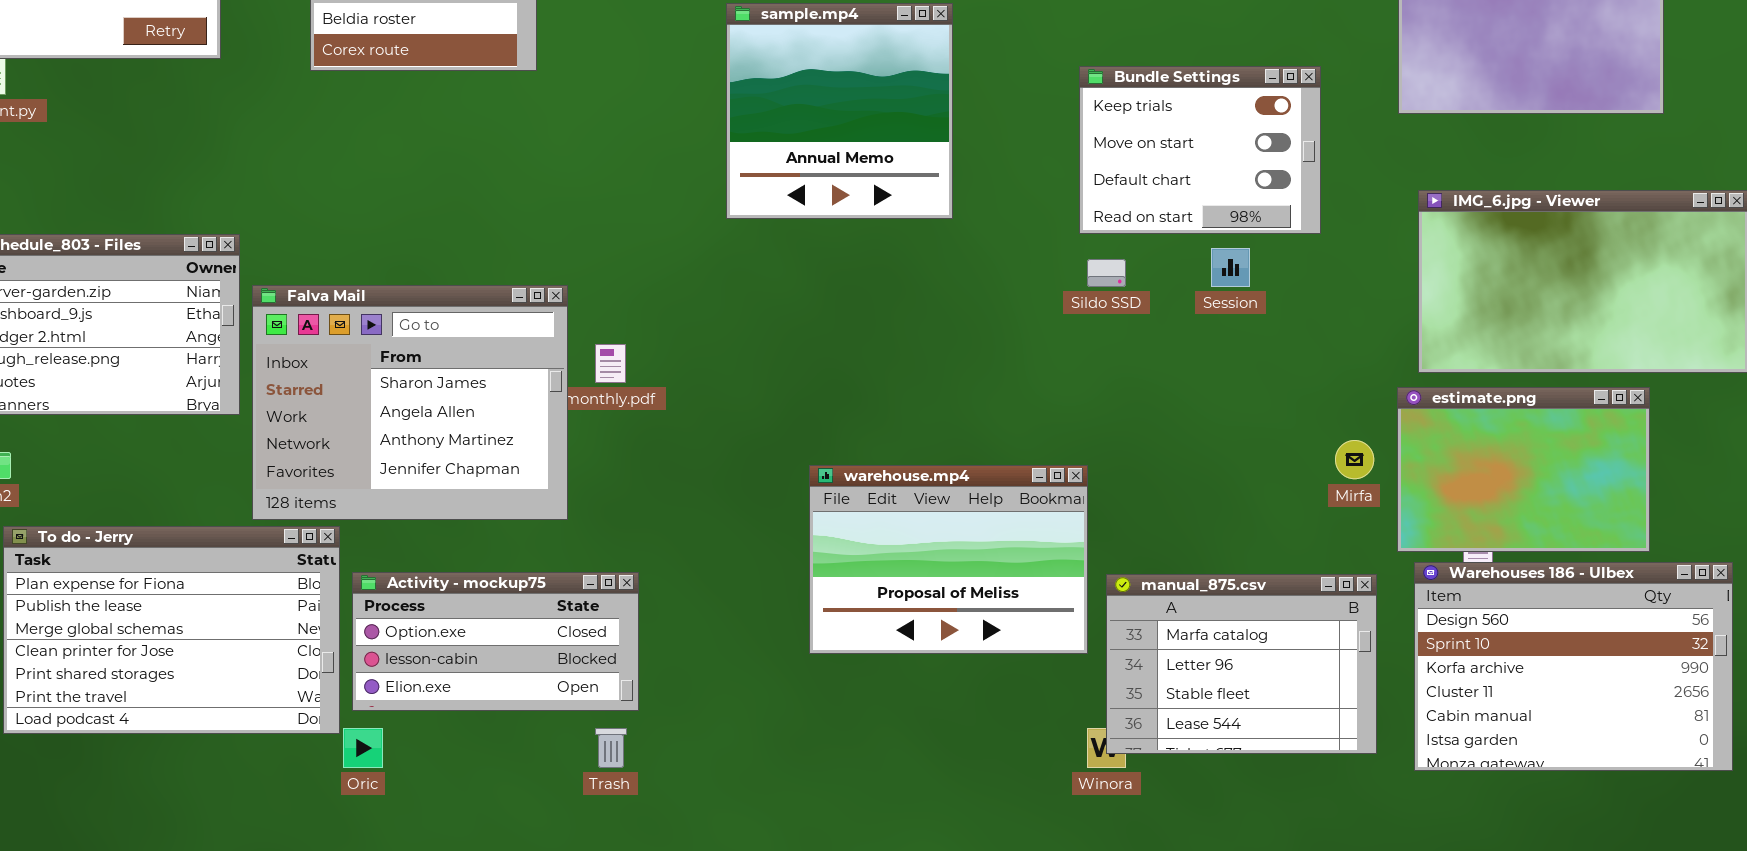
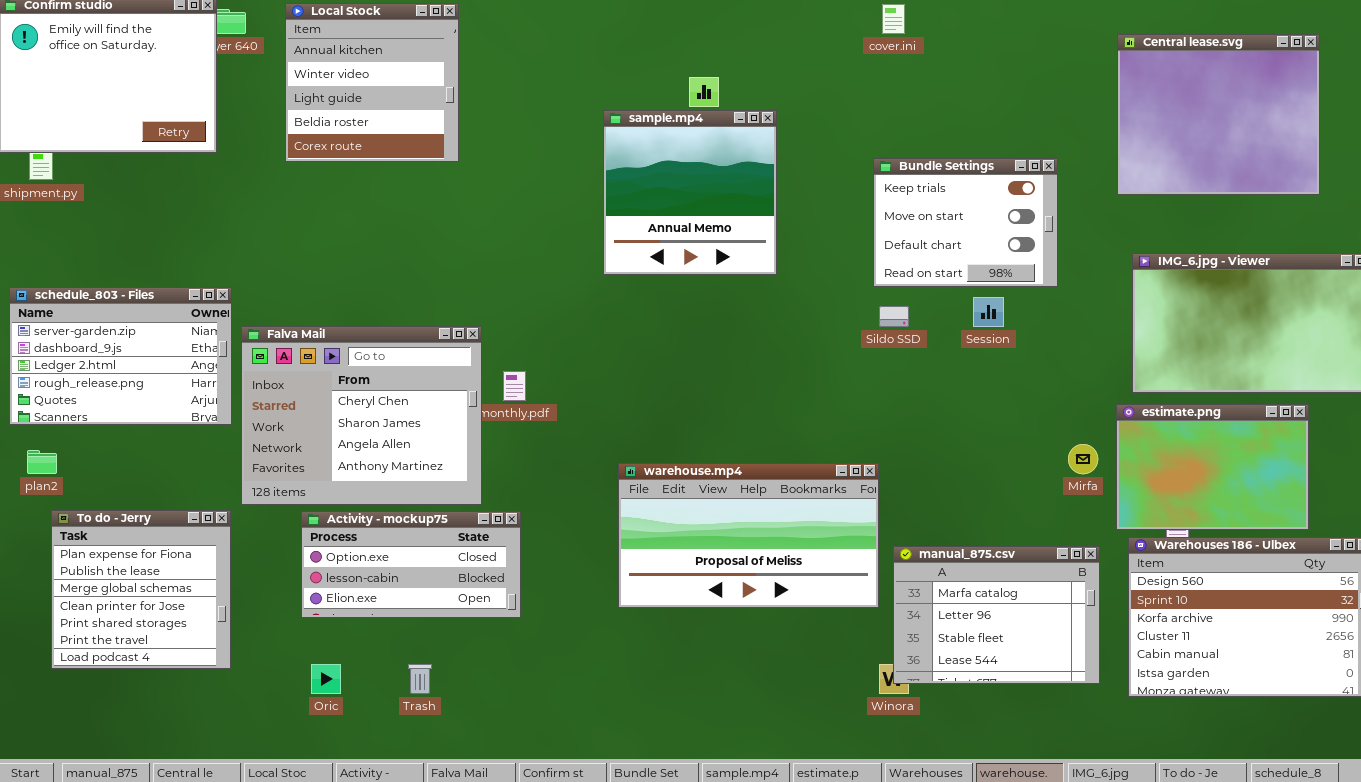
Falva Mail: [252,285,568,520] -> [241,326,482,505], scrolled up 1 row
warehouse.mp4: [809,465,1088,654] -> [618,463,879,608], resized
To do - Jerry: [3,526,340,734] -> [51,510,231,669], resized
Activity - mockup75: [352,572,639,711] -> [301,511,521,618], moved
Trash: [595,728,627,768] -> [408,664,432,694], moved

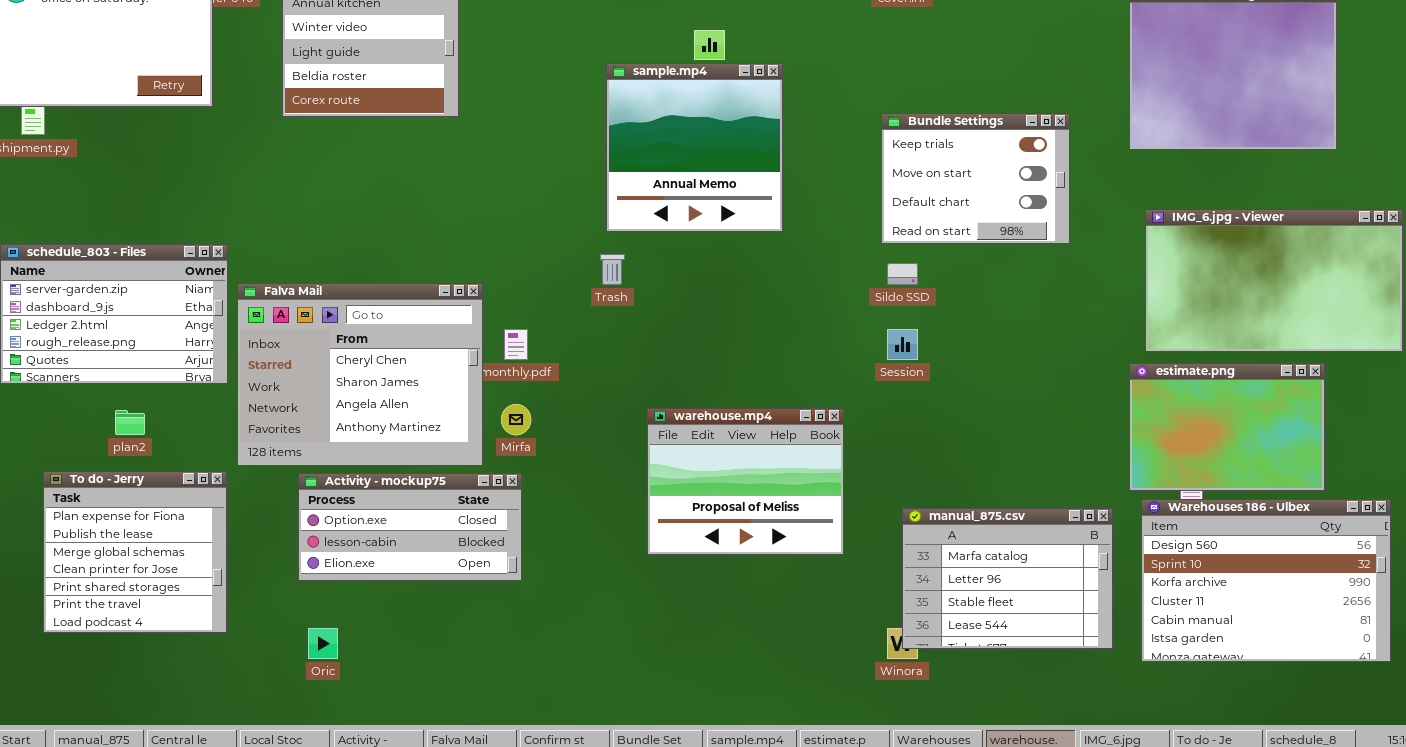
Session: [973,297,1004,327] -> [887,329,918,360], moved
Mirfa: [1068,444,1098,474] -> [501,404,531,435], moved
plan2: [27,450,57,474] -> [115,410,145,435], moved
warehouse.mp4: [618,463,879,608] -> [647,408,844,555], moved, resized
Trash: [408,664,432,694] -> [600,254,625,285], moved

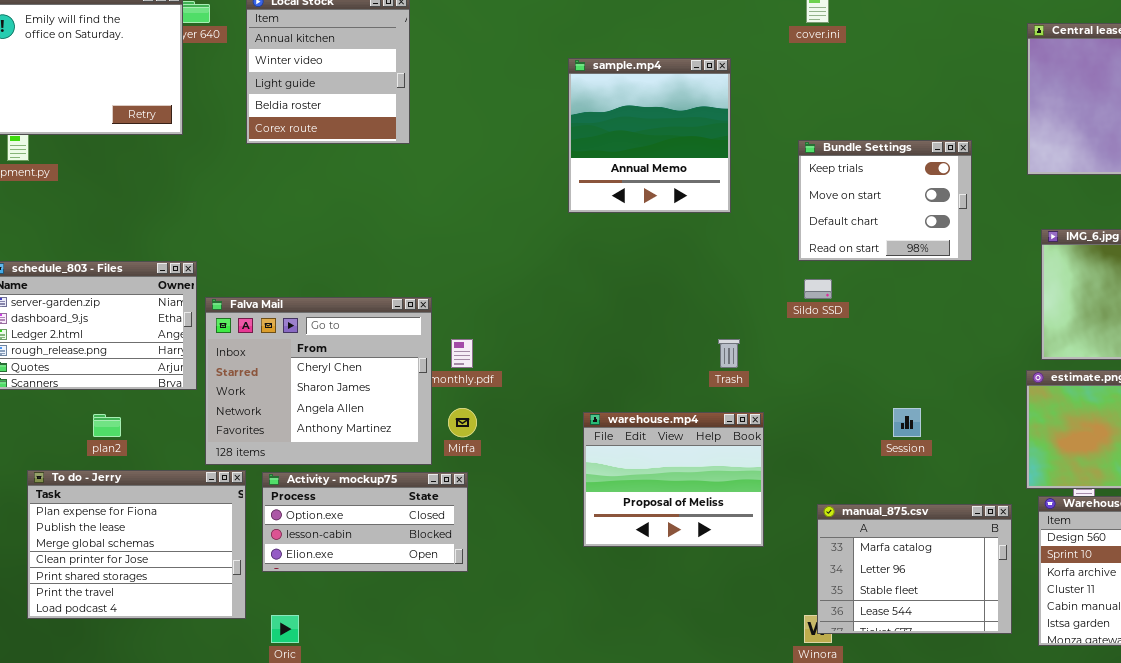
sample.mp4: [606,63,783,232] -> [568,58,731,213], moved
Trash: [600,254,625,285] -> [718,339,740,368], moved
Session: [887,329,918,360] -> [893,408,921,437], moved
To do - Jerry: [43,471,227,633] -> [27,470,246,619], resized

